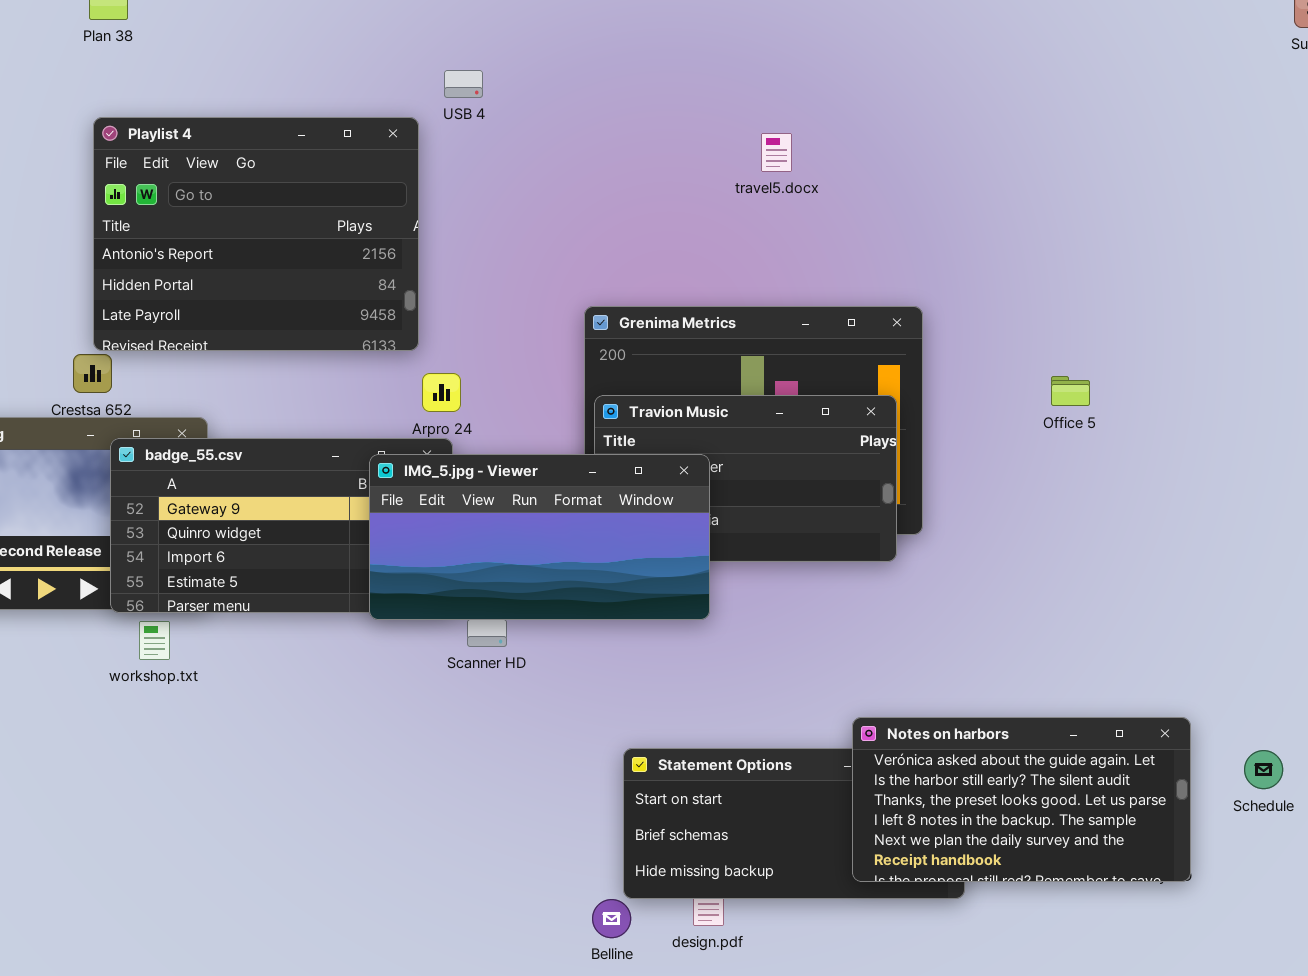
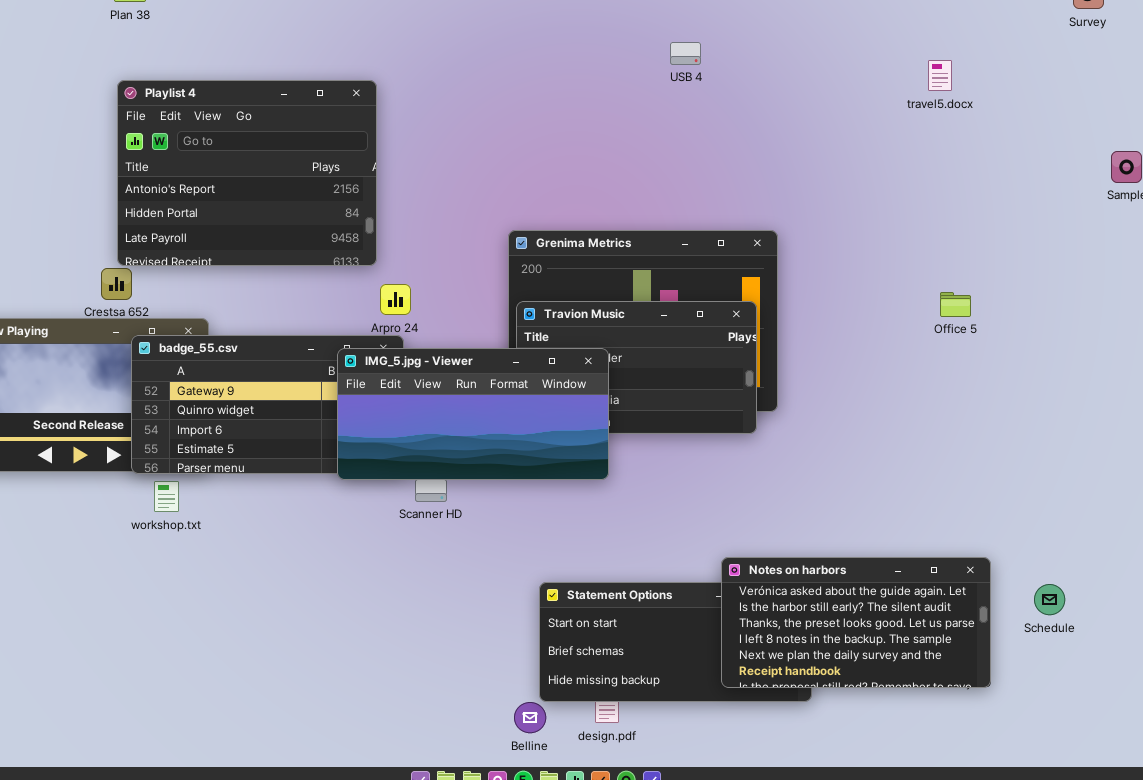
USB 4: [444,70,483,98] -> [670,42,701,65], moved
travel5.docx: [761,133,792,172] -> [928,60,952,91], moved
Office 5: [1051,376,1090,406] -> [940,292,971,317], moved

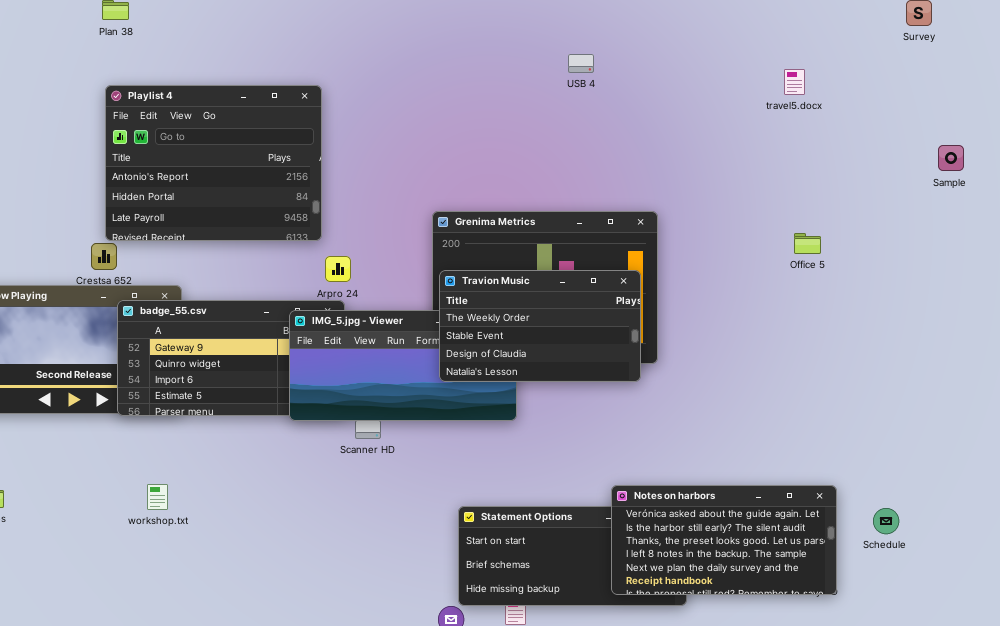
Office 5: [940,292,971,317] -> [794,233,821,254], moved
Travion Music: [516,301,757,434] -> [439,270,641,382], raised
workshop.txt: [154,481,179,512] -> [147,484,168,510], moved

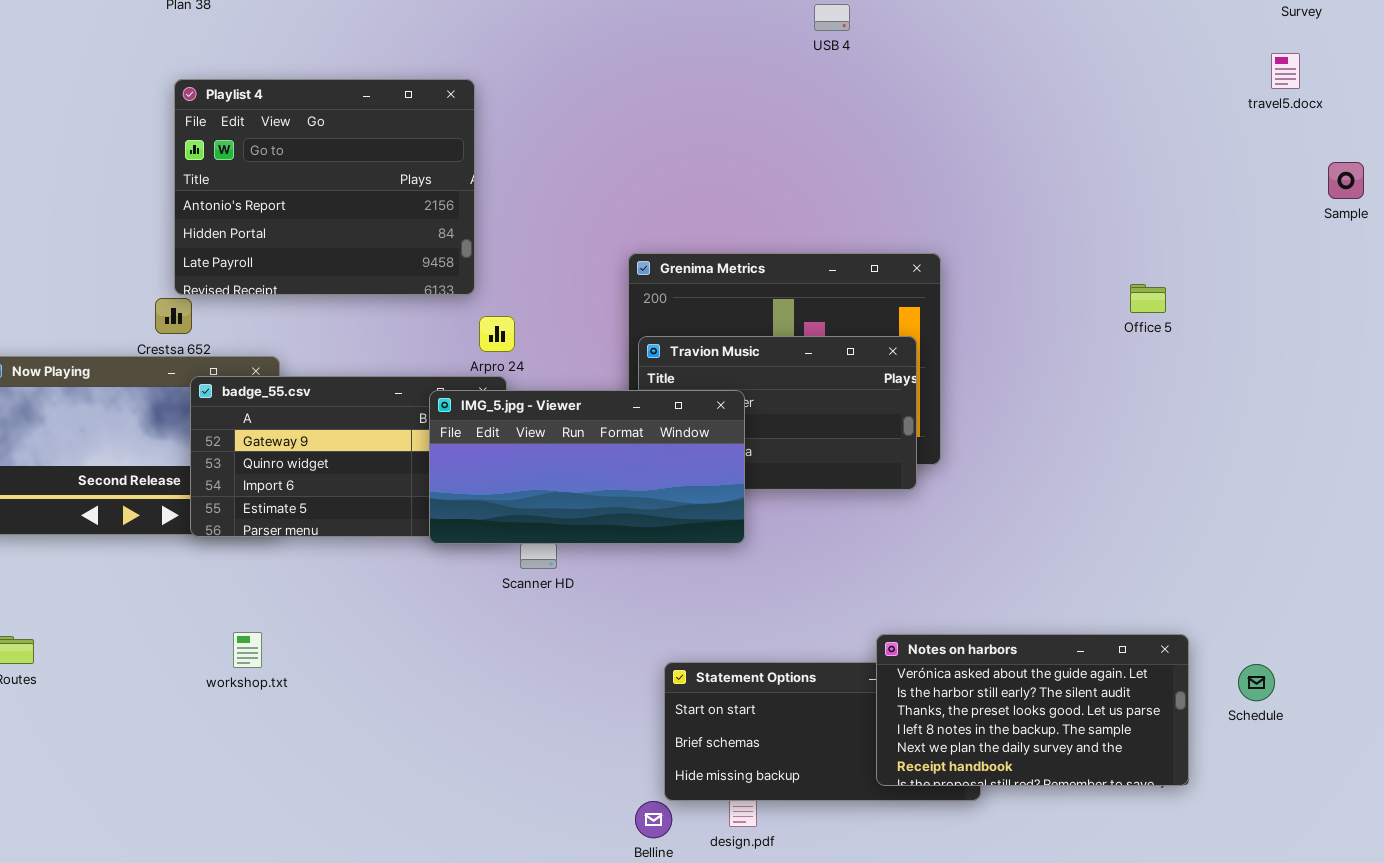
USB 4: [568,54,594,73] -> [814,4,850,31], moved
travel5.docx: [784,69,805,95] -> [1271,53,1300,89], moved
IMG_5.jpg - Viewer: [289,310,517,421] -> [429,390,745,544], raised

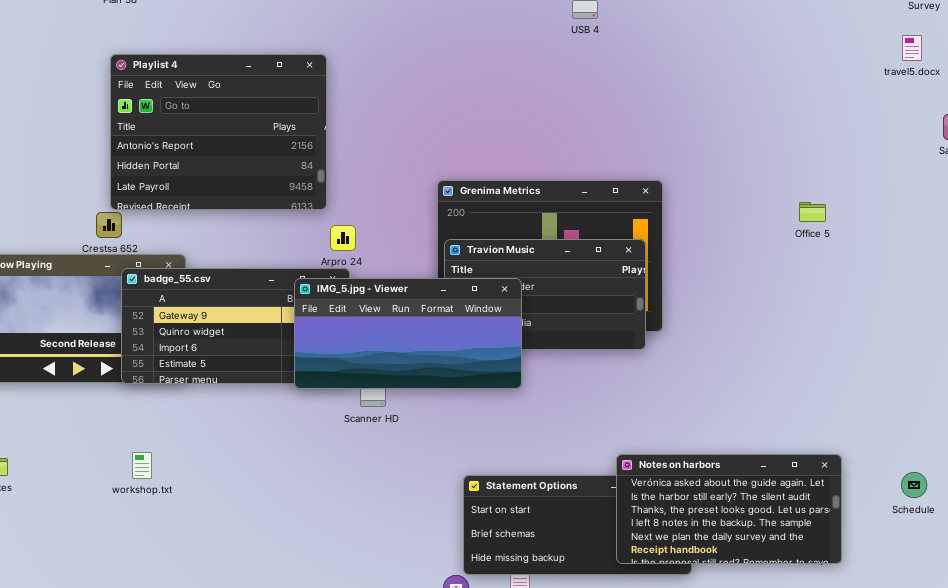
workshop.txt: [233,632,262,668] -> [132,452,152,479], moved
Schedule: [1238,664,1275,701] -> [901,472,927,498], moved

